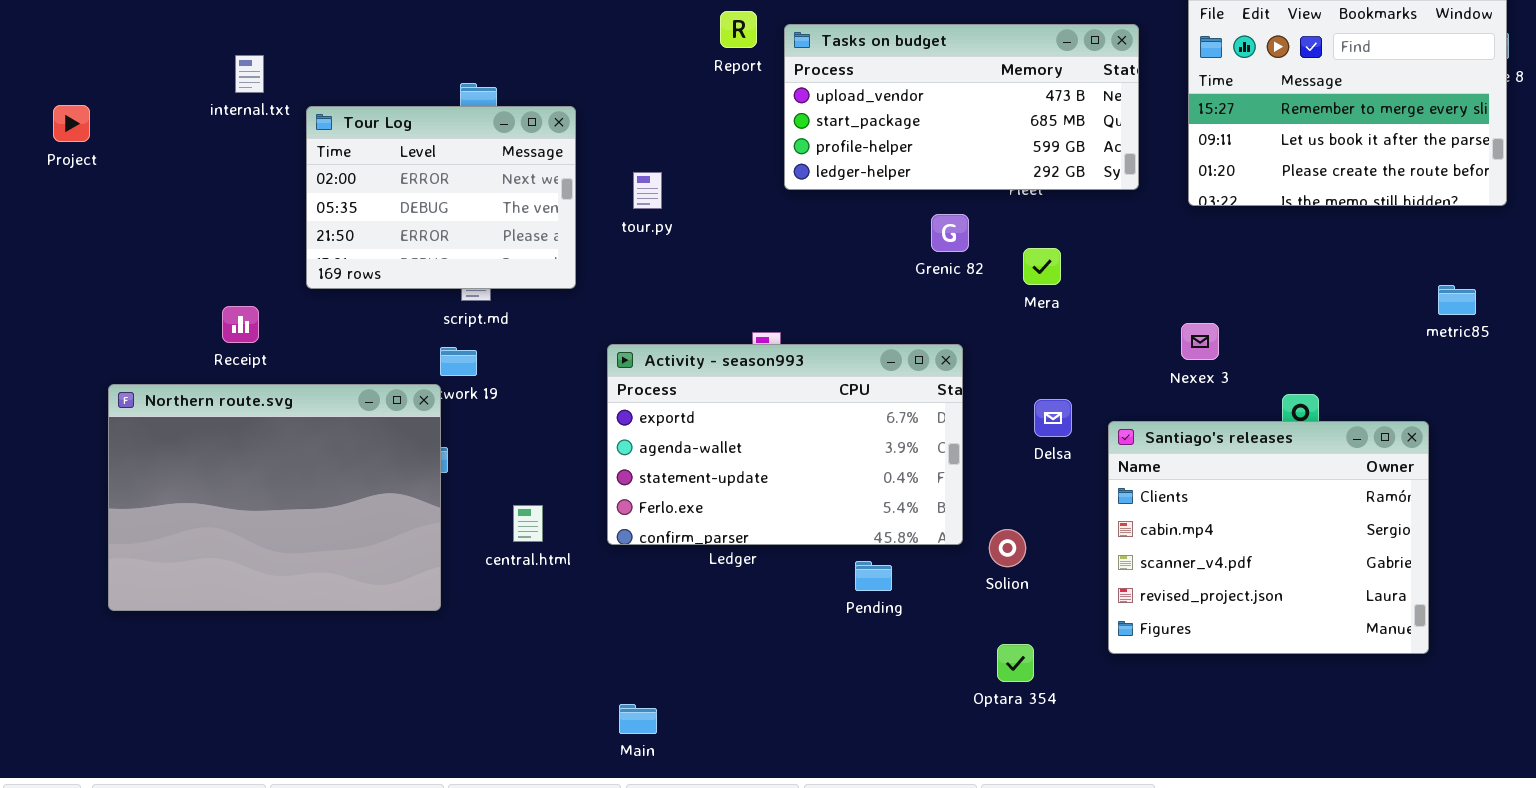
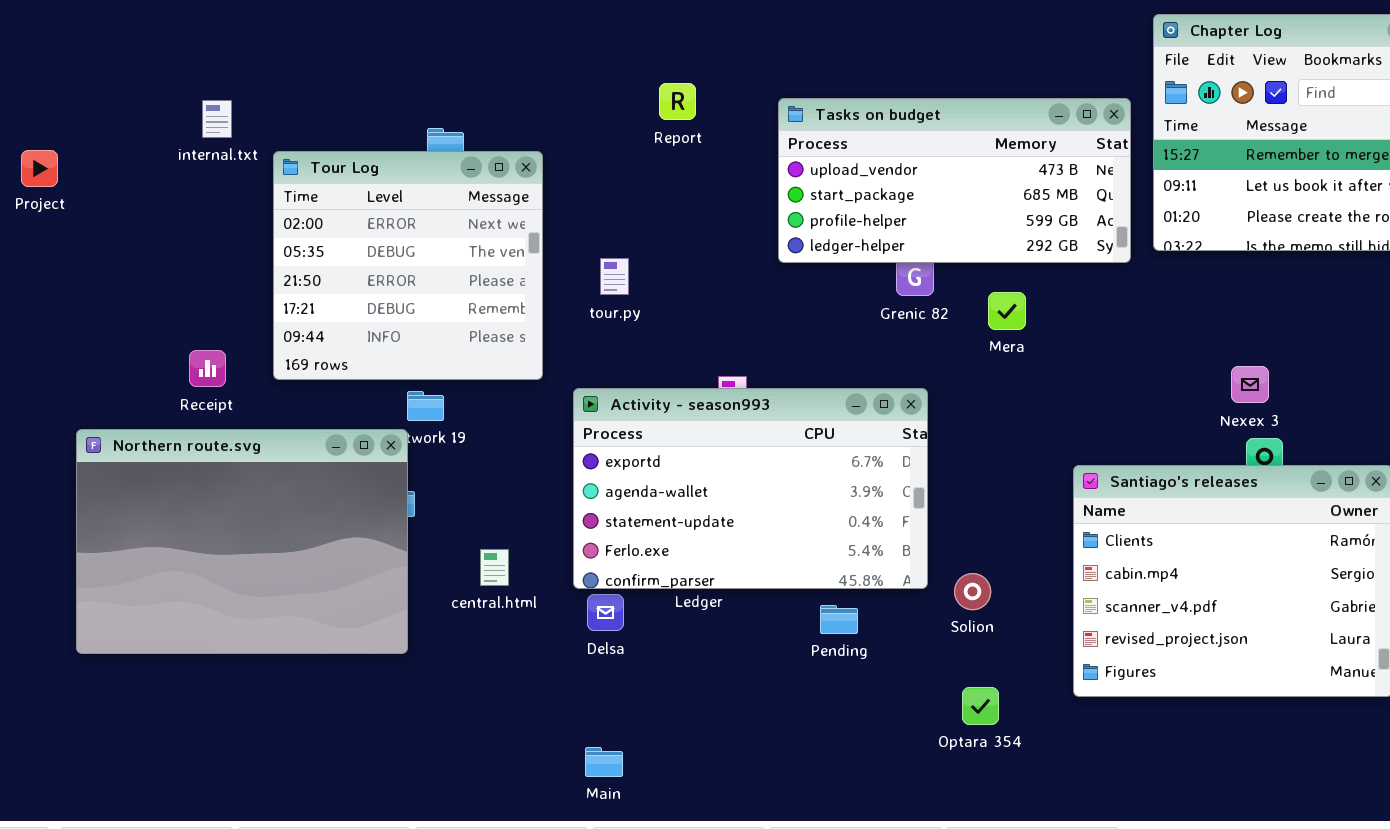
Report: [720,11,757,48] -> [659,83,696,120], moved
Tasks on budget: [784,24,1139,190] -> [778,98,1131,263], moved
Tour Log: [306,106,576,289] -> [273,151,543,380], resized
tour.py: [633,172,662,209] -> [600,258,629,295], moved
Nexex 3: [1181,323,1219,360] -> [1231,366,1269,403], moved
Delsa: [1034,399,1072,437] -> [587,594,624,631], moved

